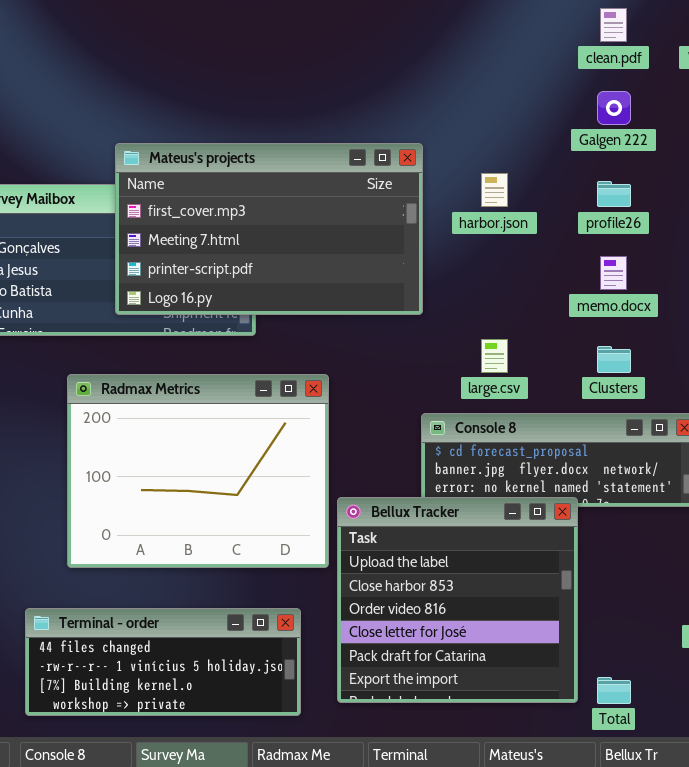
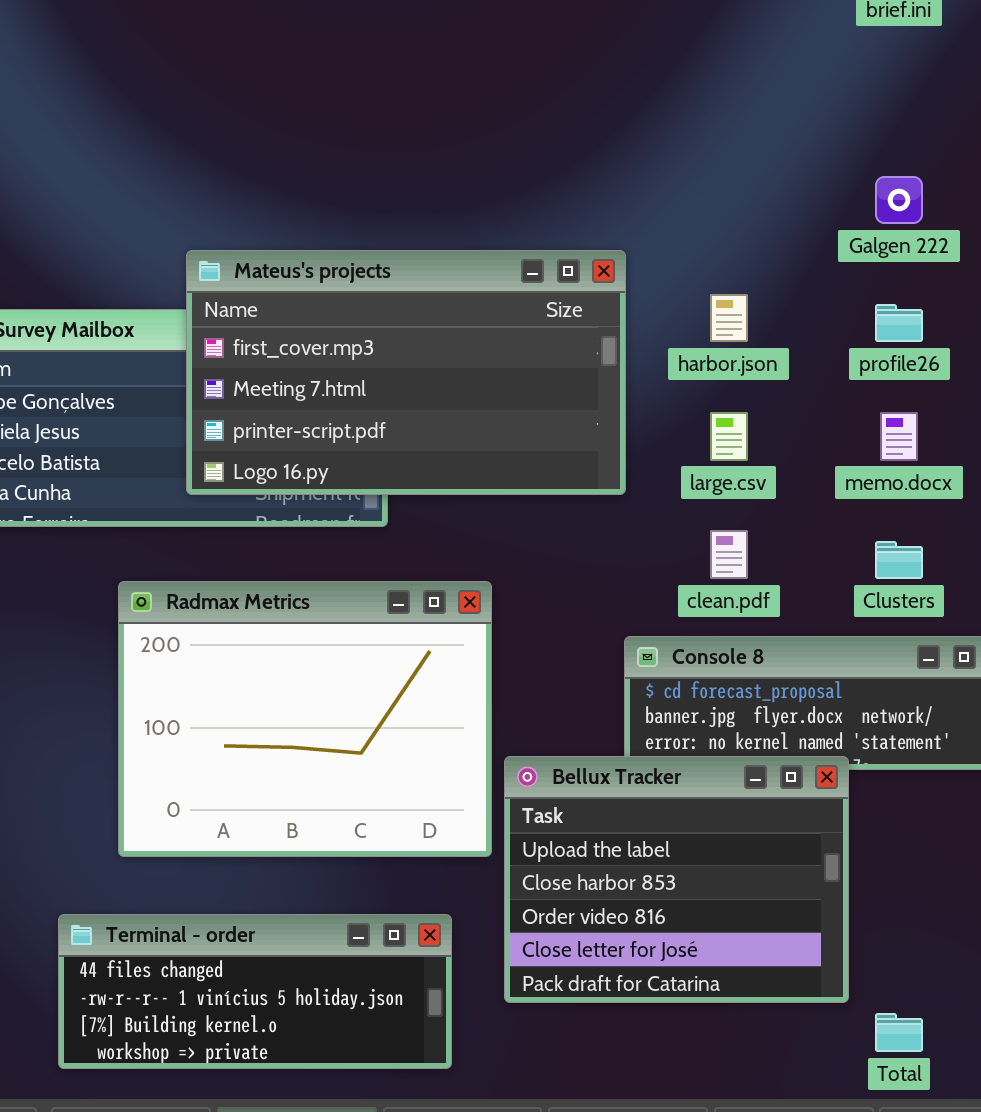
clean.pdf: [600,8,627,42] -> [710,530,748,579], moved
large.csv: [481,339,508,373] -> [710,412,748,461], moved
Bellux Tracker: [337,497,578,703] -> [504,756,849,1003], resized

